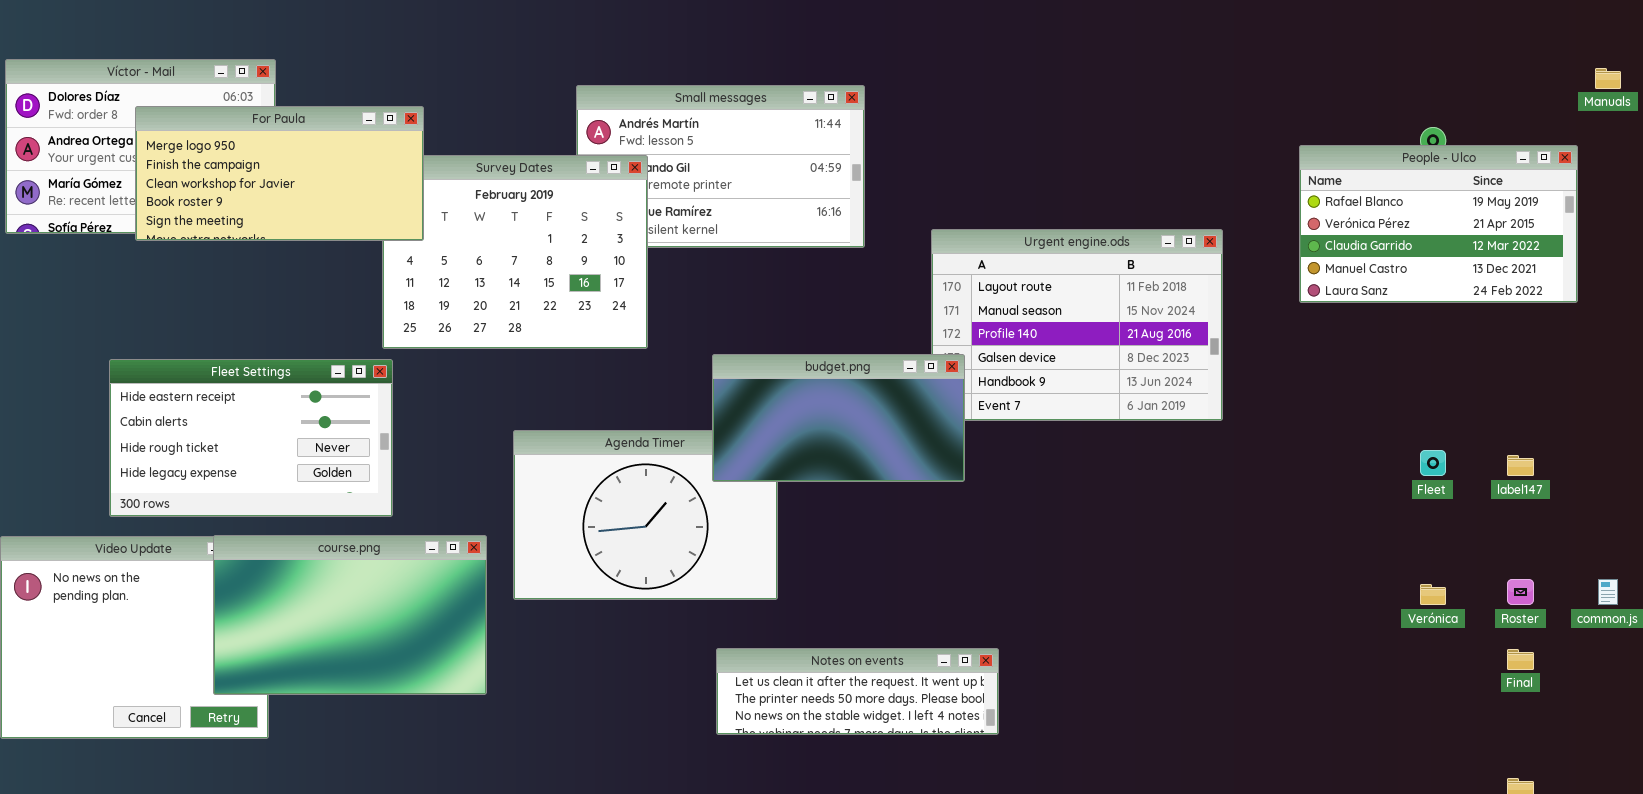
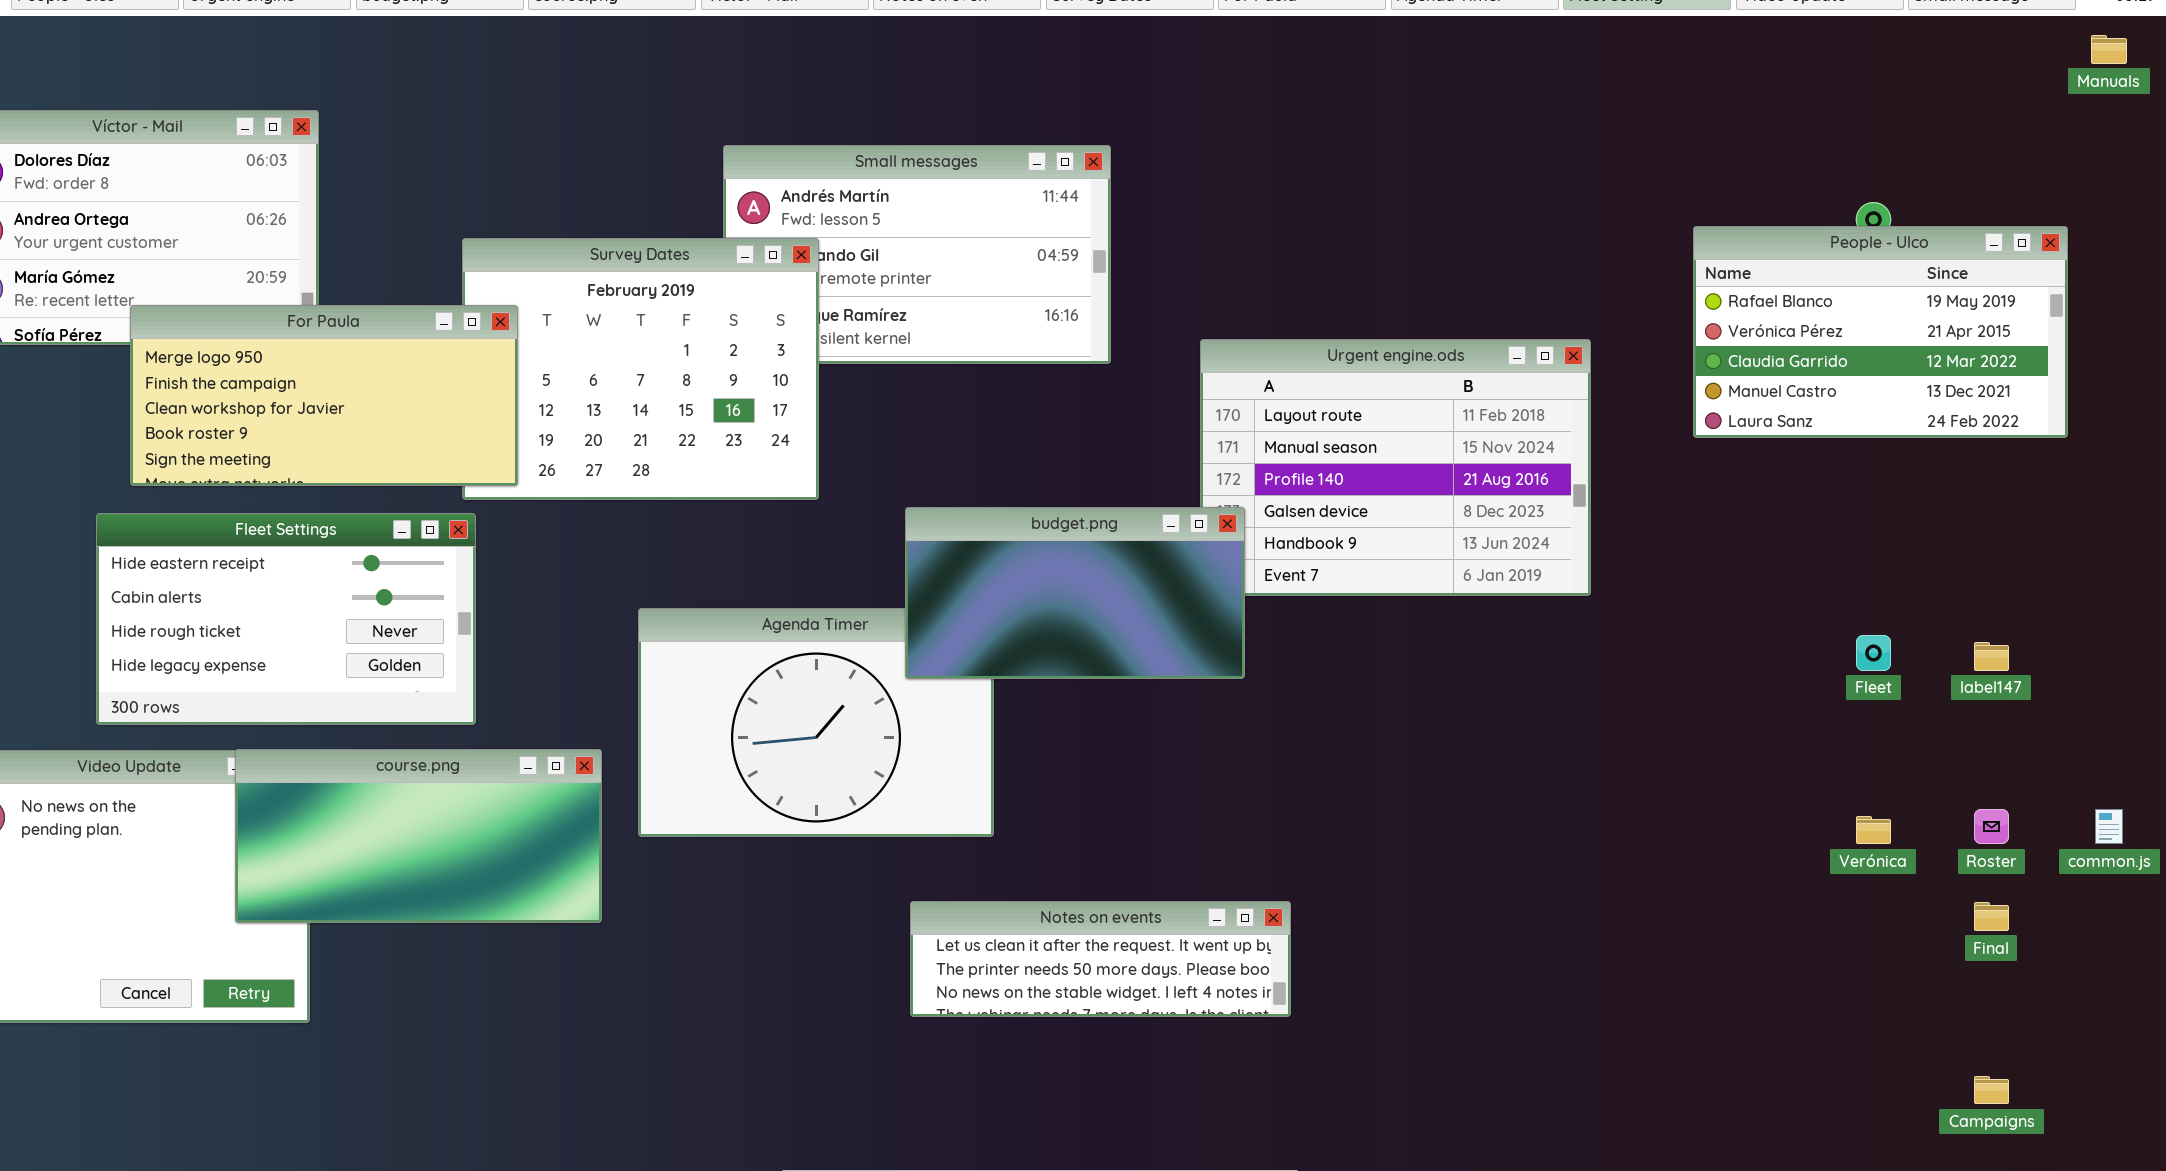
Manuals: [1595,68,1621,89] -> [2091,35,2127,64], moved
For Paula: [135,106,424,241] -> [130,305,518,486], moved
course.png: [213,535,487,695] -> [235,749,602,923], resized

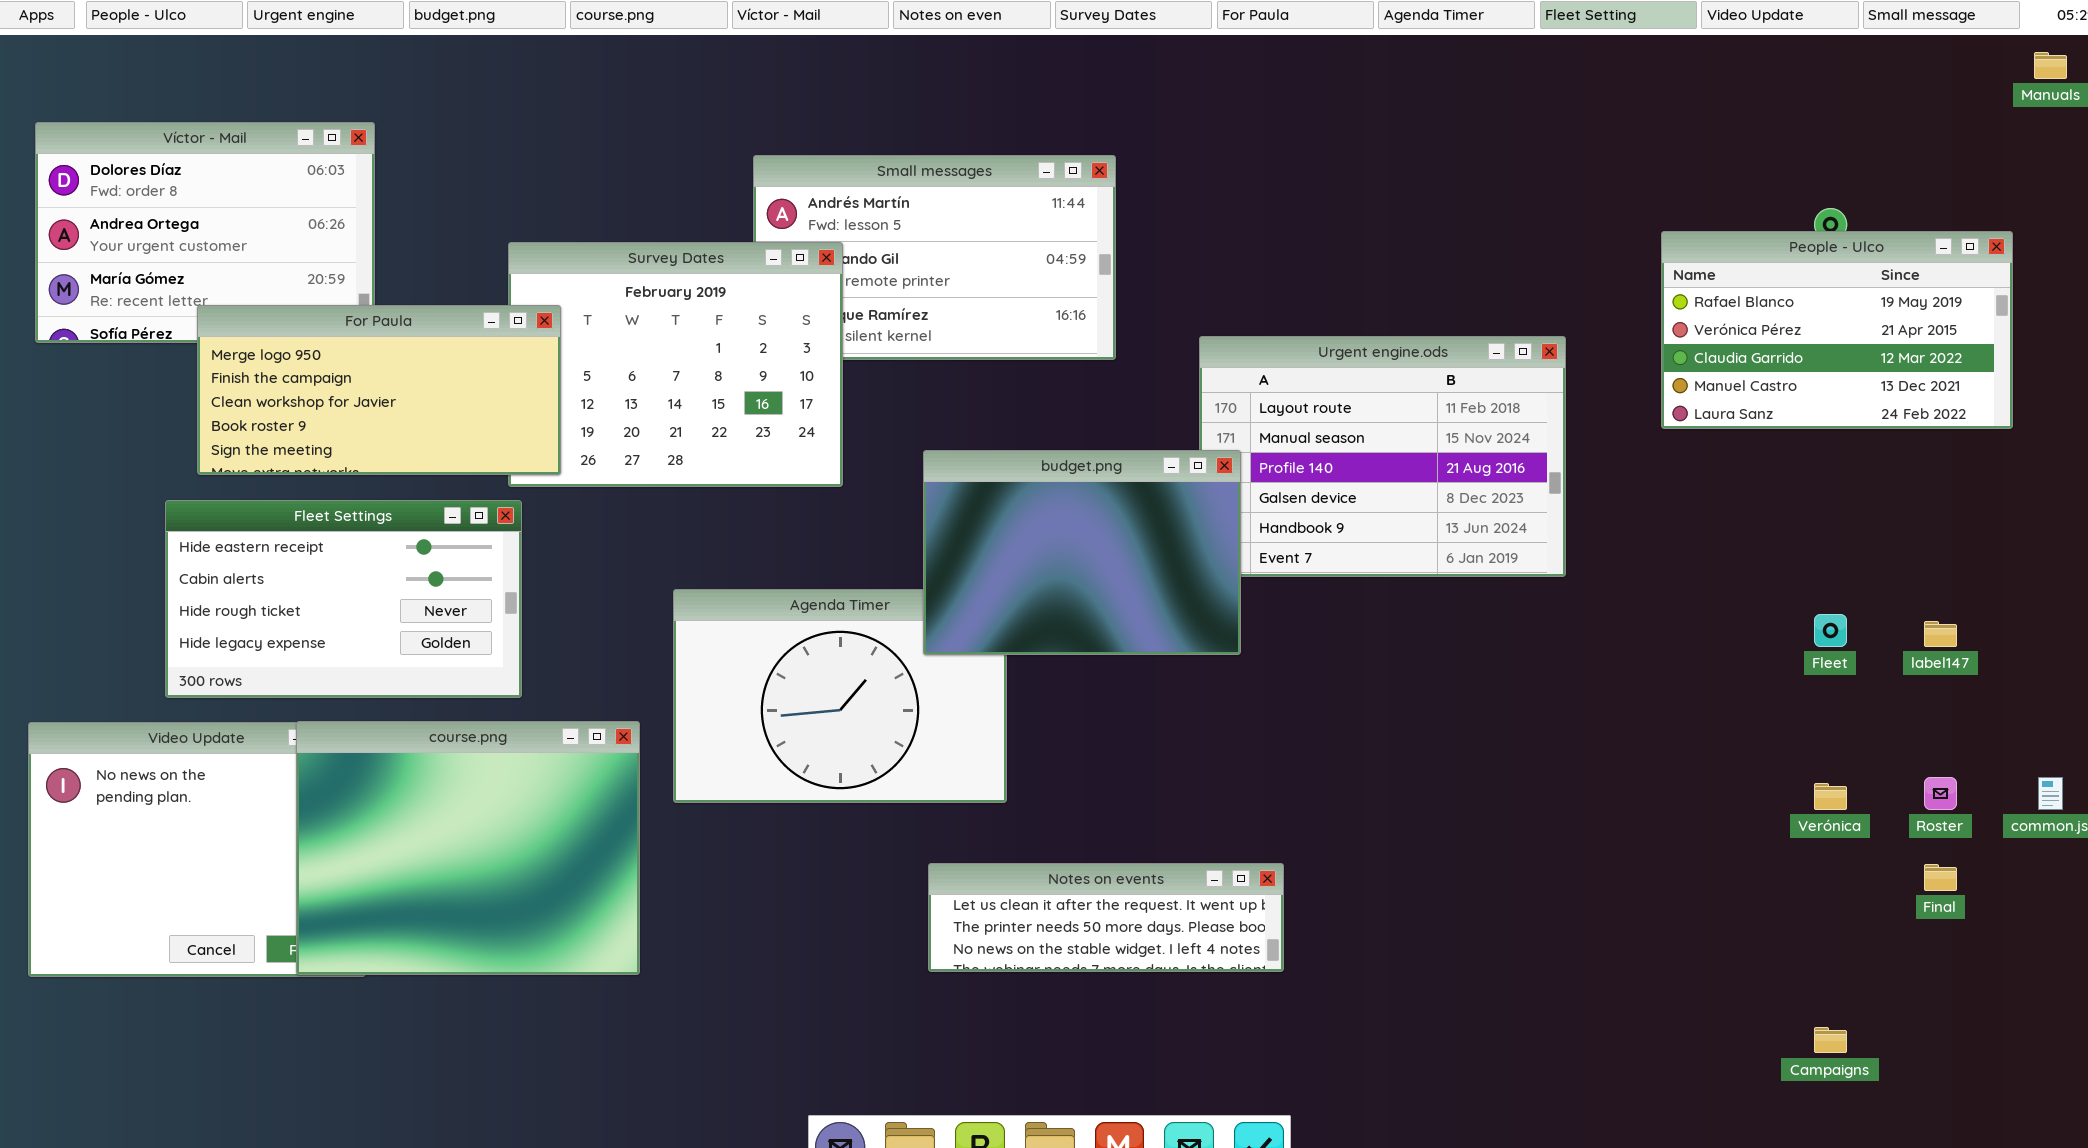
budget.png: [905,507,1245,679] -> [923,450,1241,655], resized
course.png: [235,749,602,923] -> [296,721,640,975], resized
Campaigns: [1974,1076,2009,1104] -> [1814,1027,1847,1053], moved

